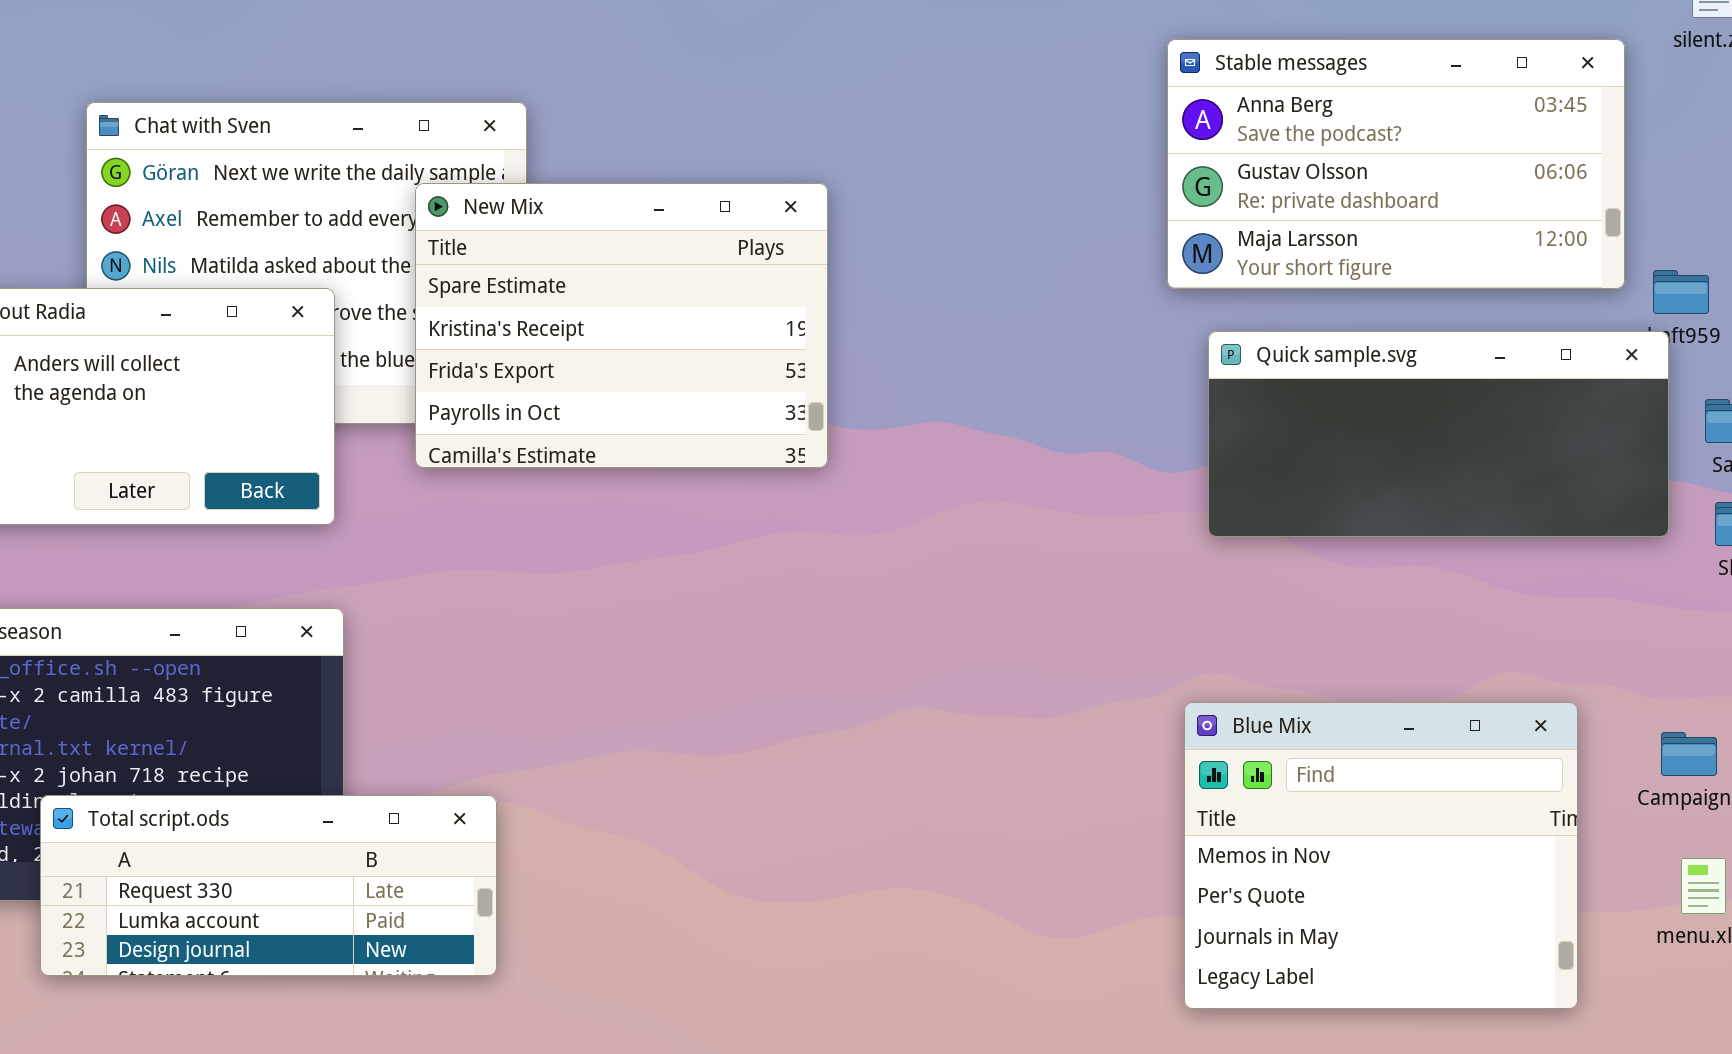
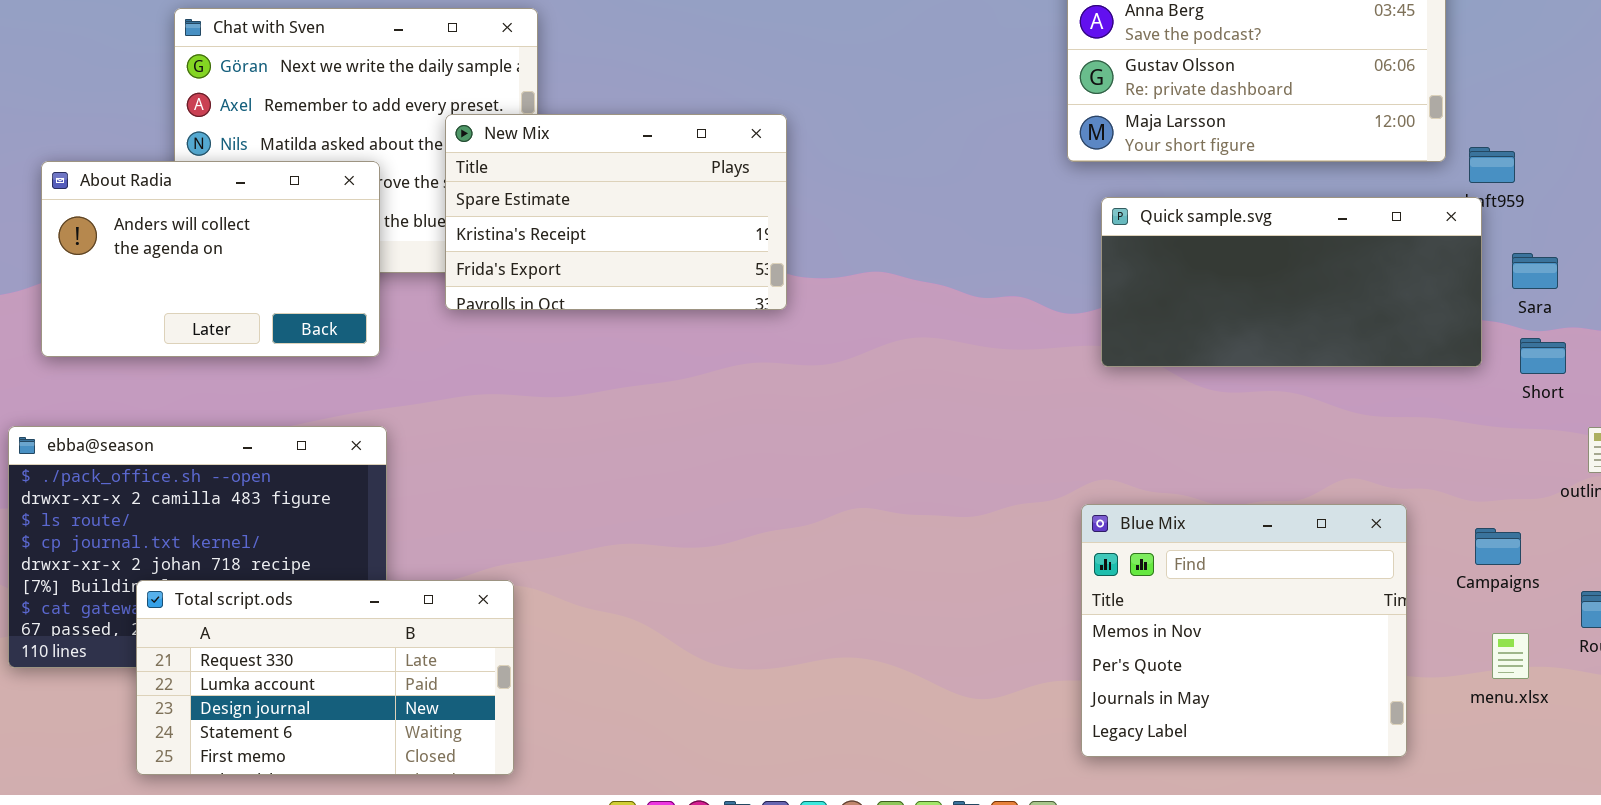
New Mix: [415,183,828,468] -> [445,114,787,310], resized
Total script.ods: [40,795,497,976] -> [136,580,514,775], resized

